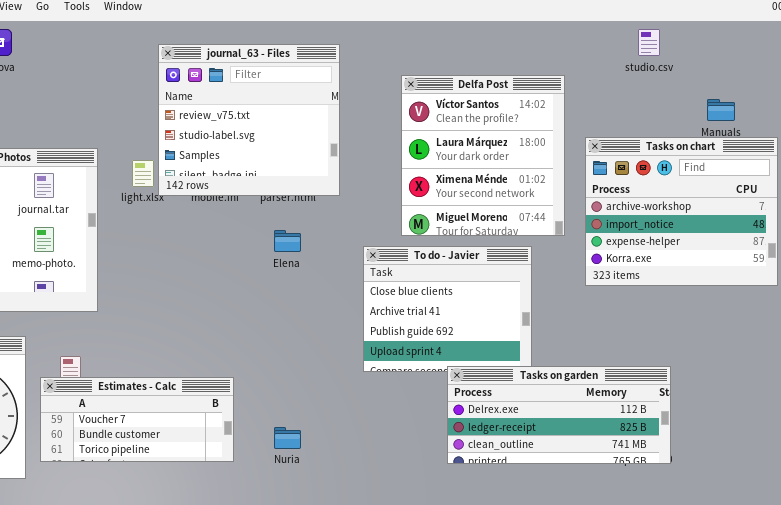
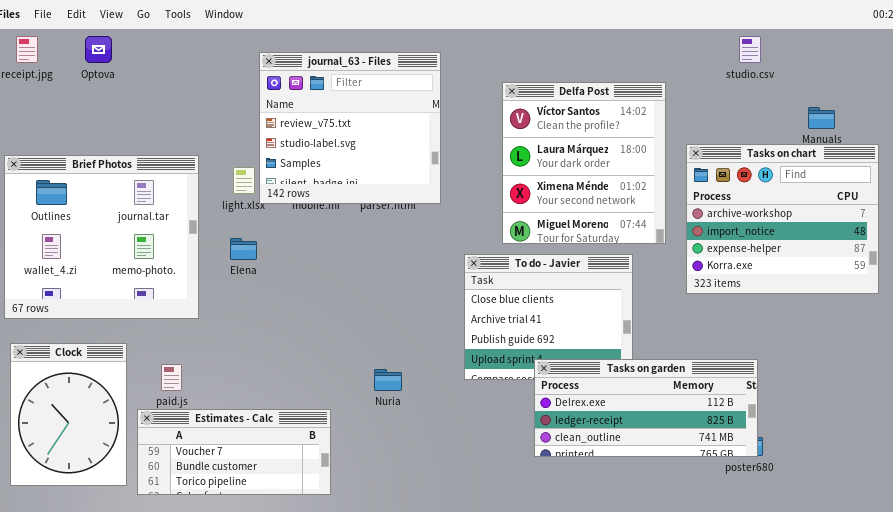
Elena: [274,230,301,252] -> [230,238,257,260], moved
Tasks on garden: [447,366,671,464] -> [534,359,758,457], moved
Estimates - Calc: [40,377,234,462] -> [137,409,331,495], moved
Nuria: [274,427,301,449] -> [374,369,402,391], moved

